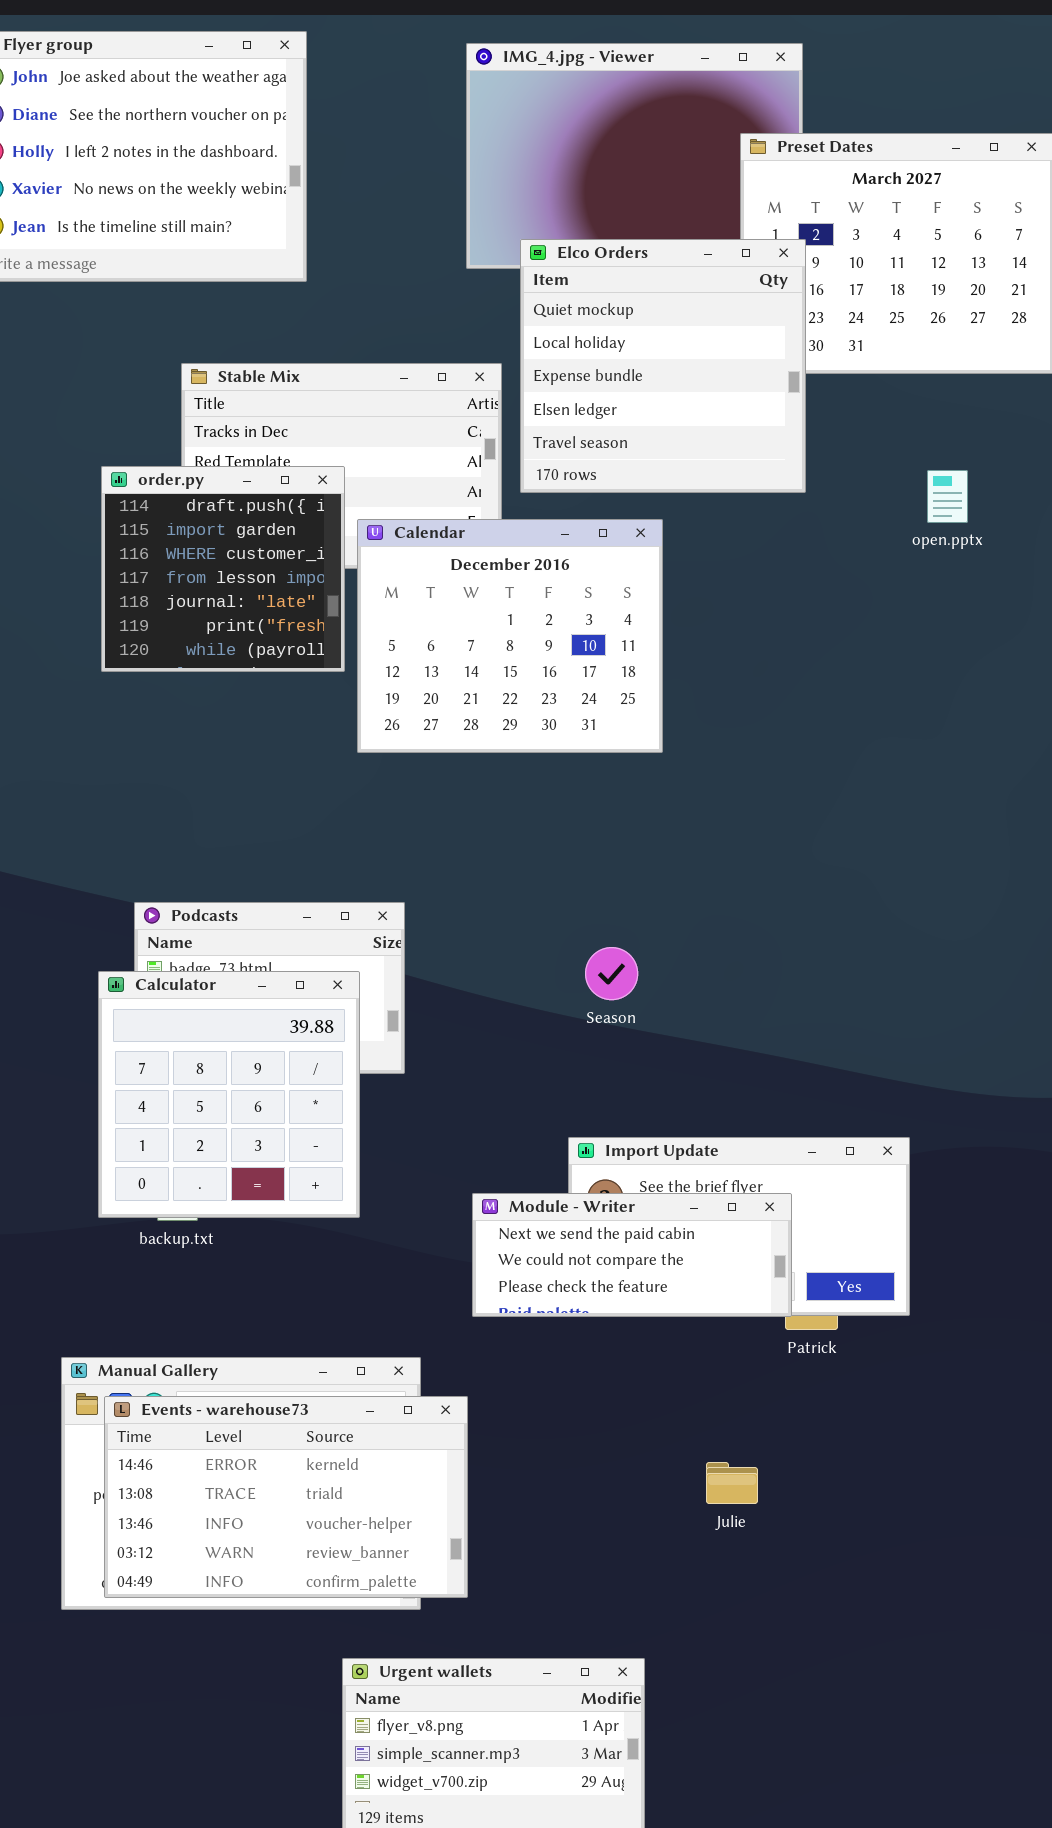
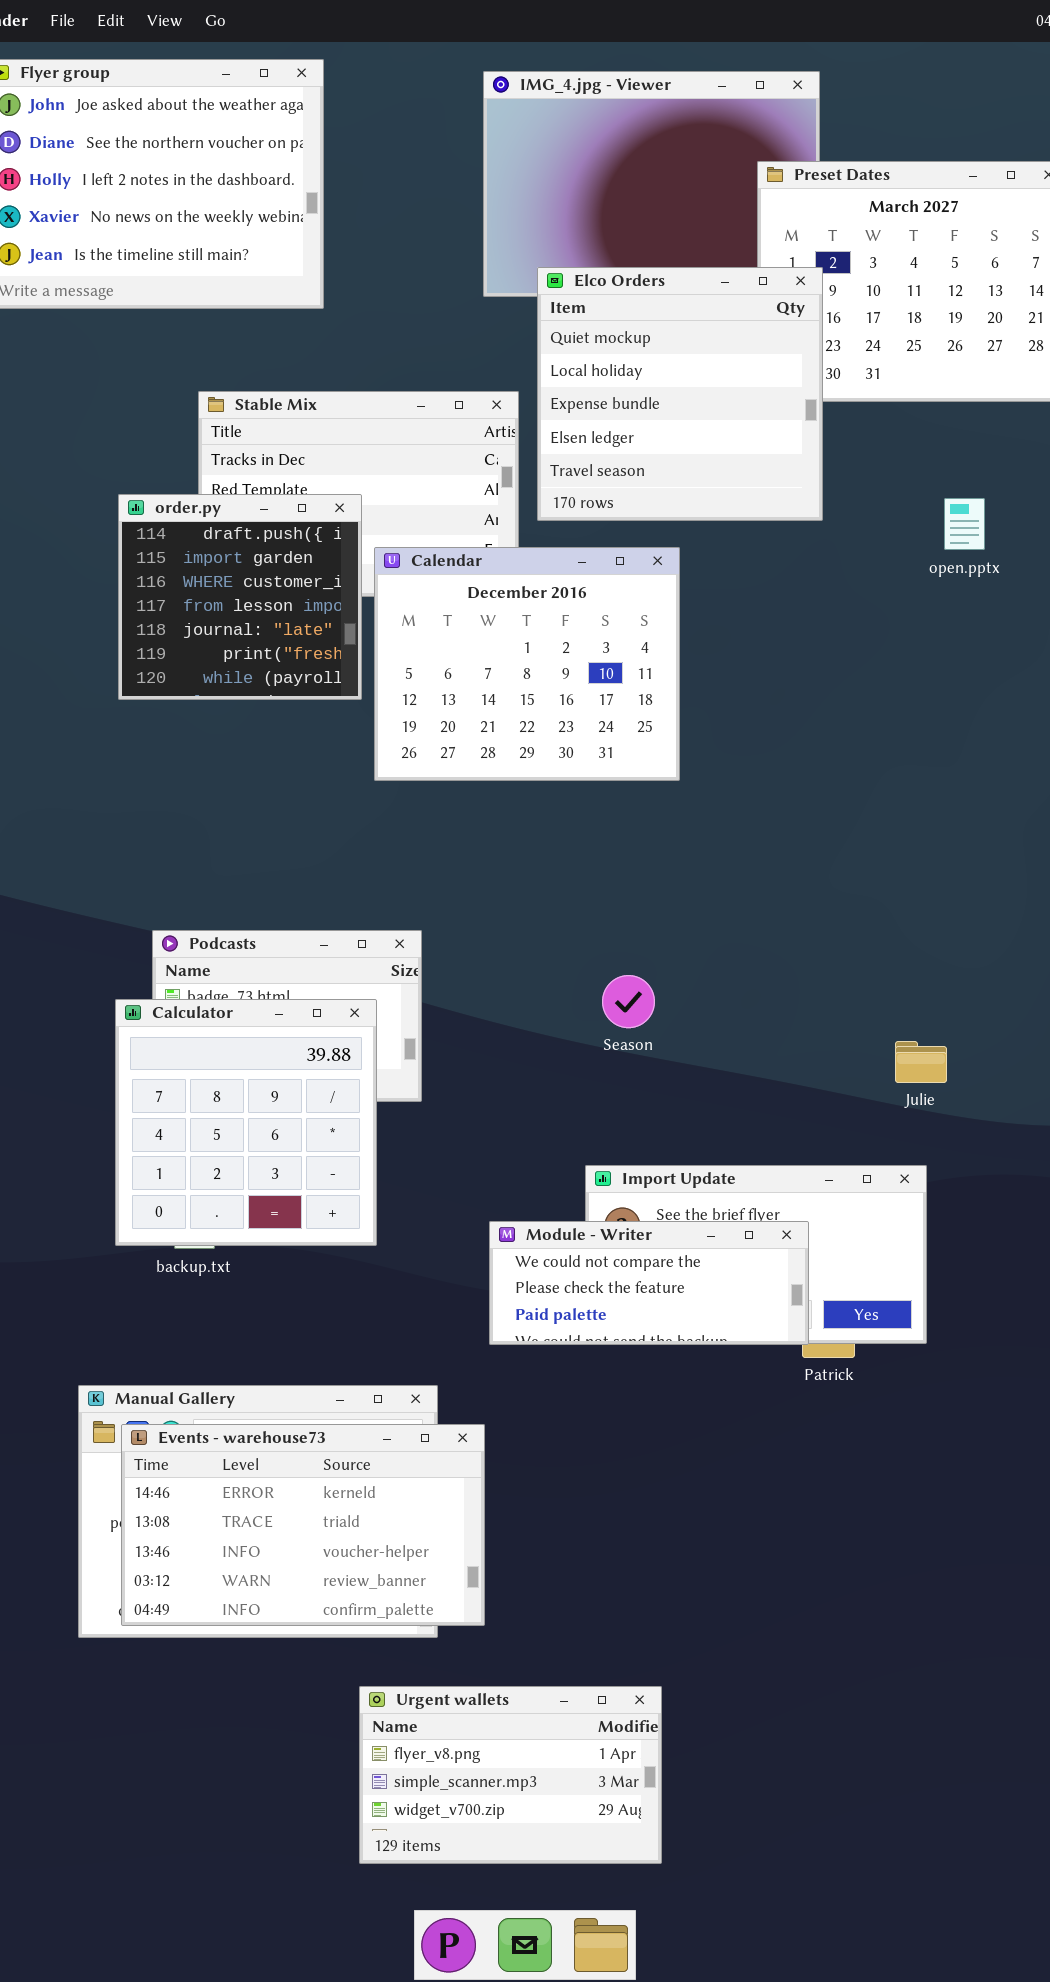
Module - Writer: [472,1193,792,1317] -> [489,1221,809,1345], scrolled down 1 row
Julie: [706,1462,758,1504] -> [895,1041,947,1083], moved

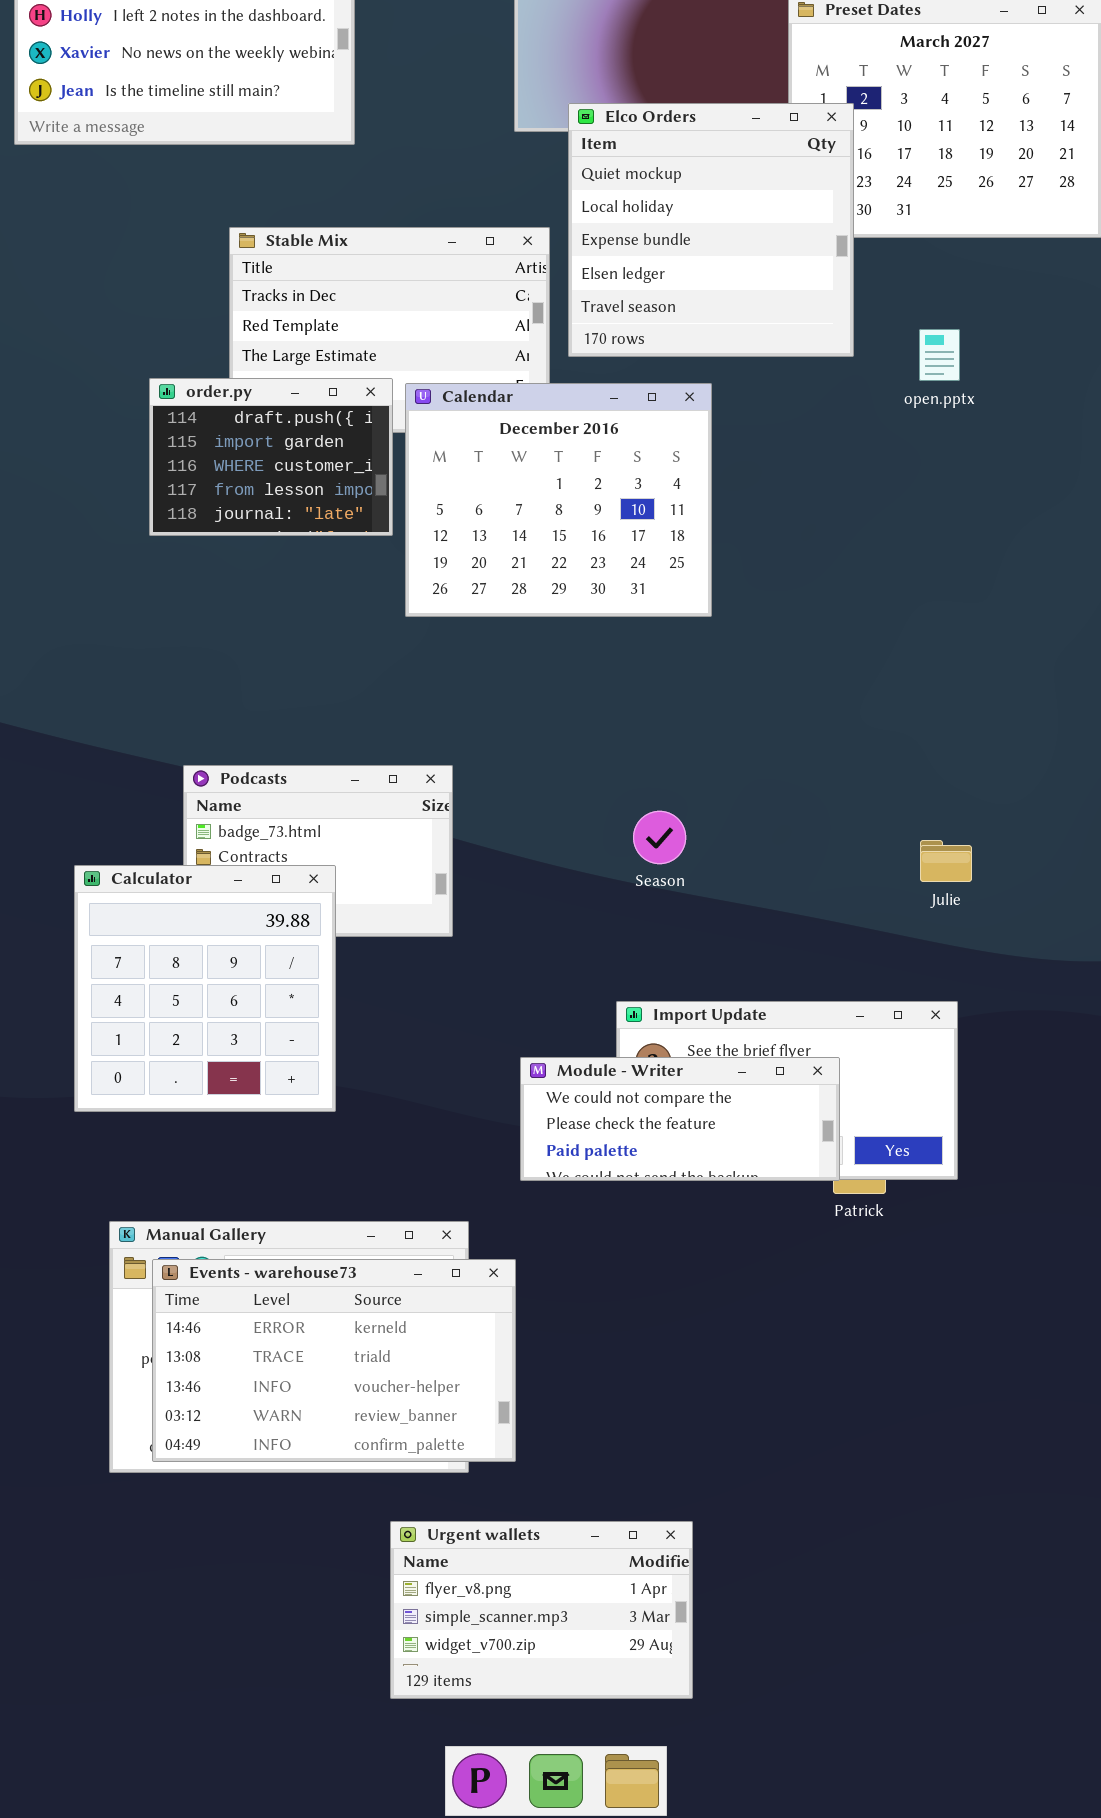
order.py: [118,494,362,700] -> [149,378,393,536], resized
open.pptx: [944,498,985,550] -> [919,329,960,381], moved
Calculator: [115,999,377,1246] -> [74,865,336,1112], moved
Julie: [895,1041,947,1083] -> [920,840,972,882], moved

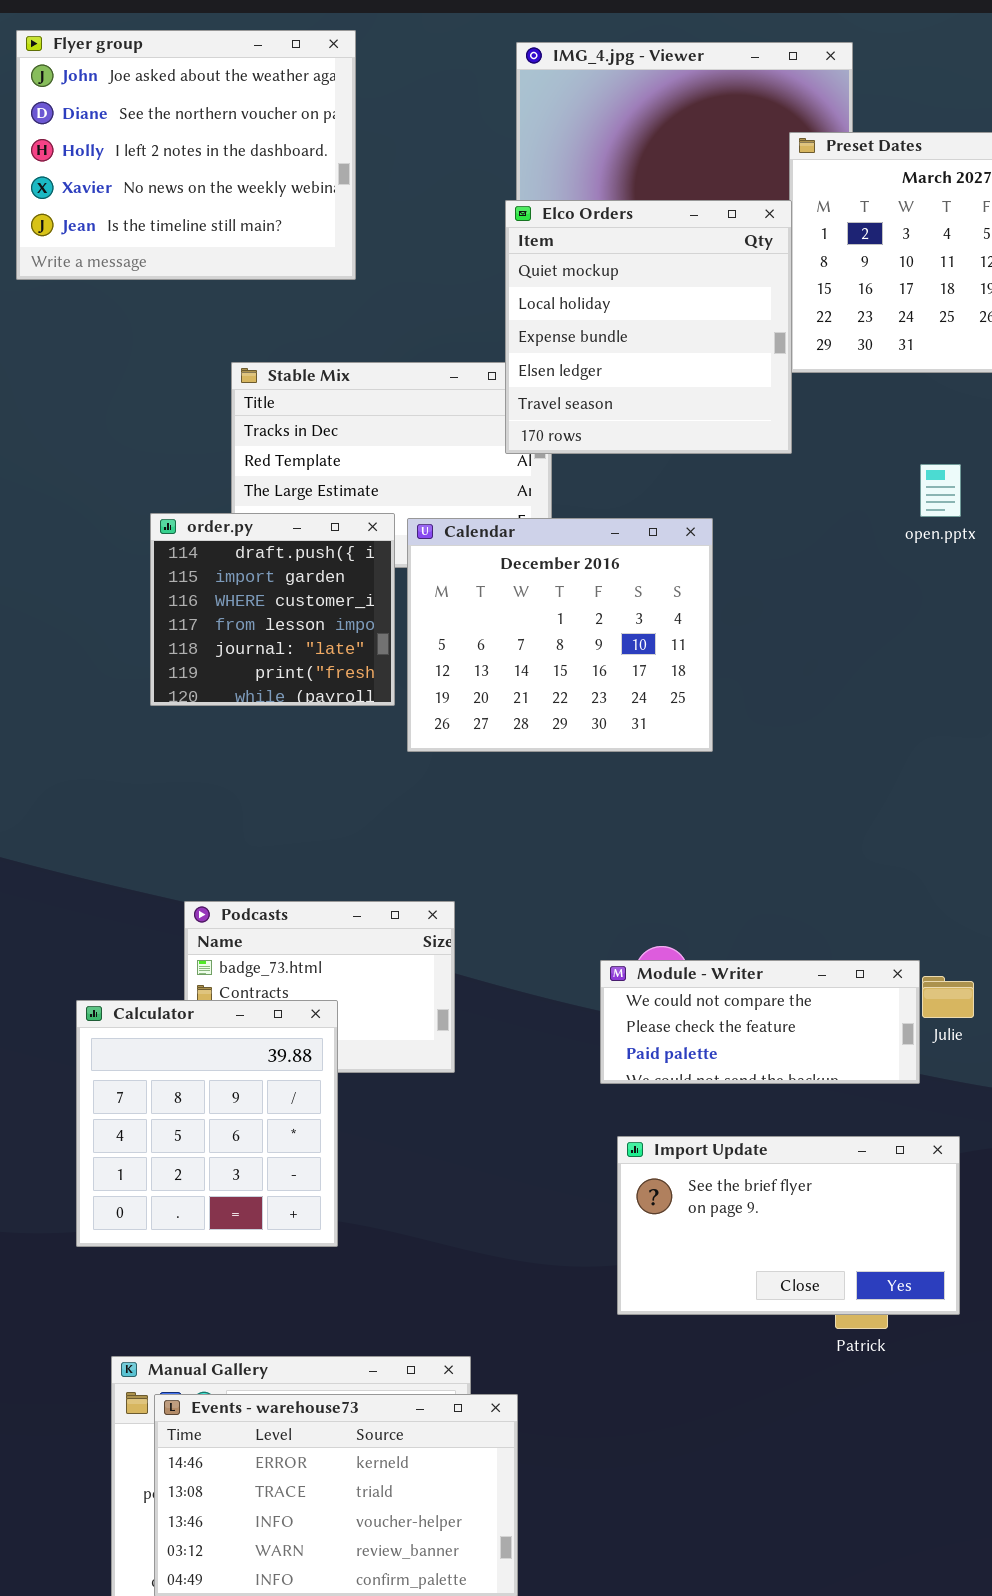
Elco Orders: [568,103,854,357] -> [505,200,792,454], moved
order.py: [149,378,393,536] -> [150,513,395,706], resized
Module - Writer: [520,1057,840,1181] -> [600,960,920,1084], moved

